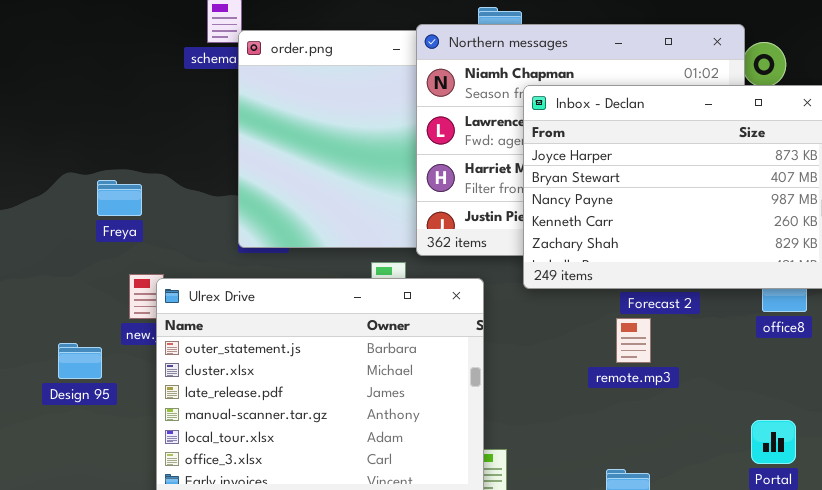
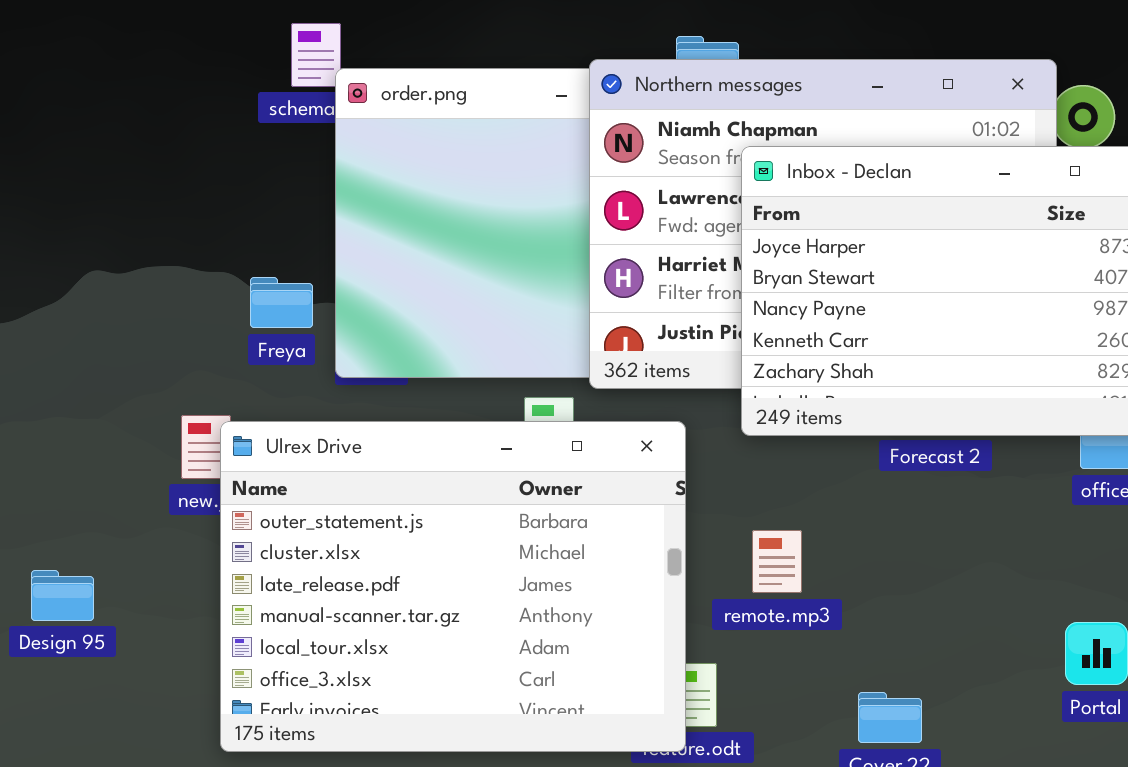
Freya: [97,180,142,216] -> [250,277,313,328], moved
remote.mp3: [616,318,651,363] -> [752,530,802,593], moved
Design 95: [58,343,102,379] -> [31,570,94,621], moved

